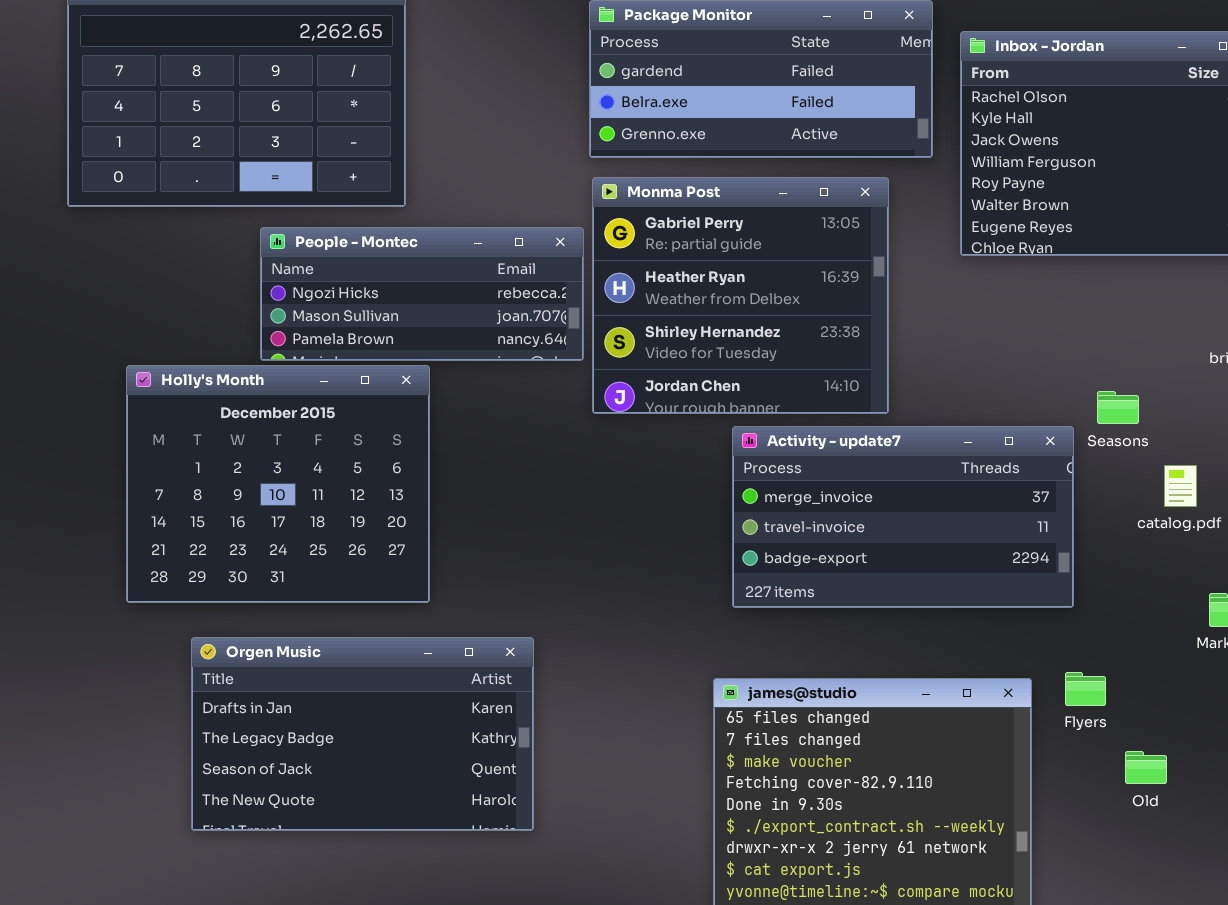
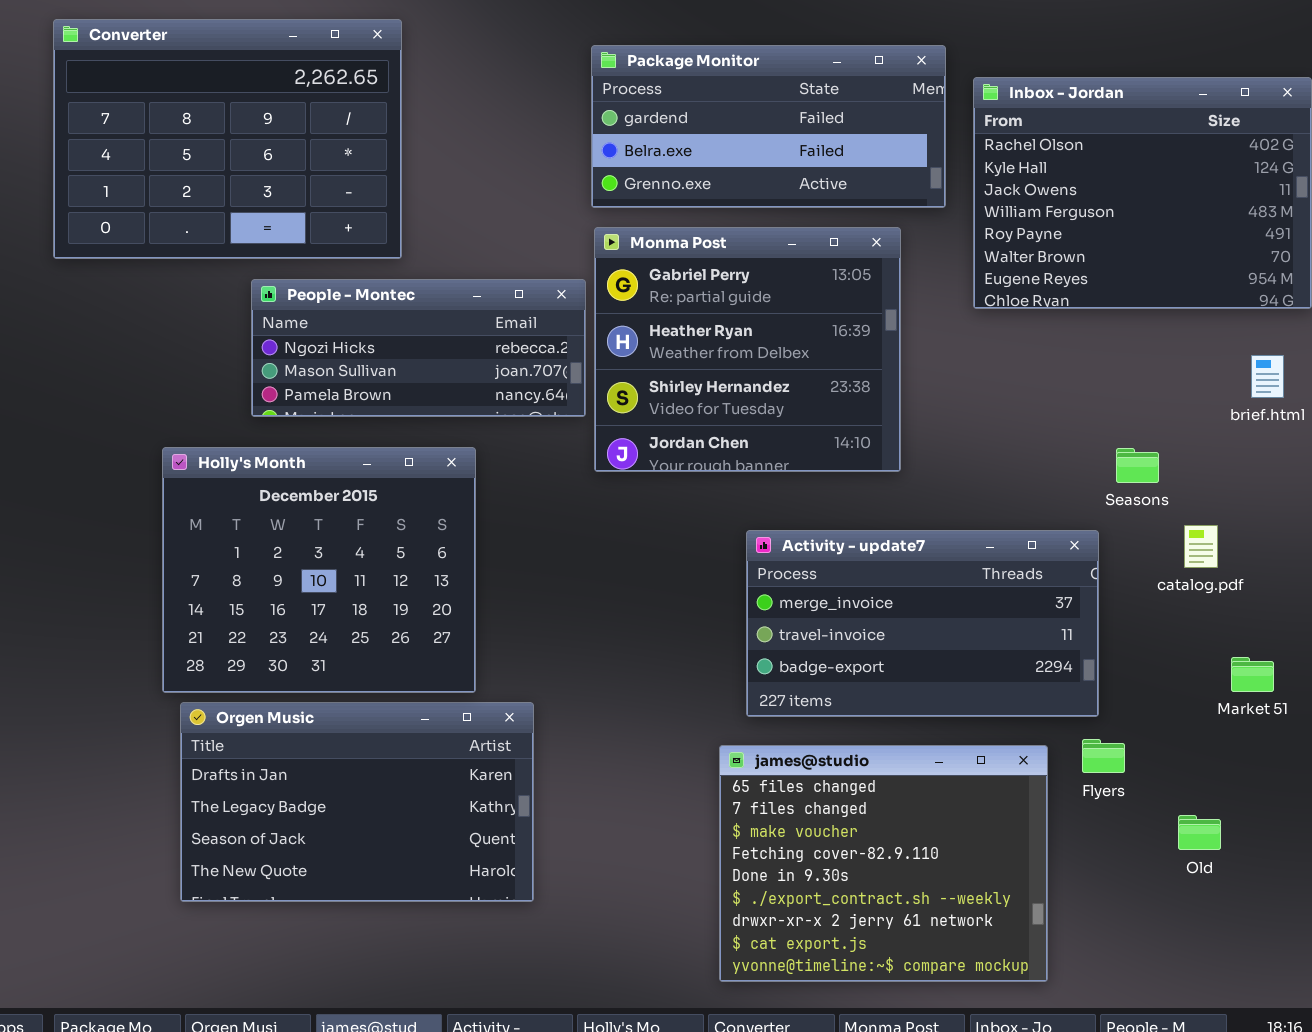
Holly's Month: [126,365,430,603] -> [162,447,476,693], moved
Activity - update7: [732,426,1074,608] -> [746,530,1099,717], moved
Old: [1125,751,1167,784] -> [1178,815,1221,850], moved

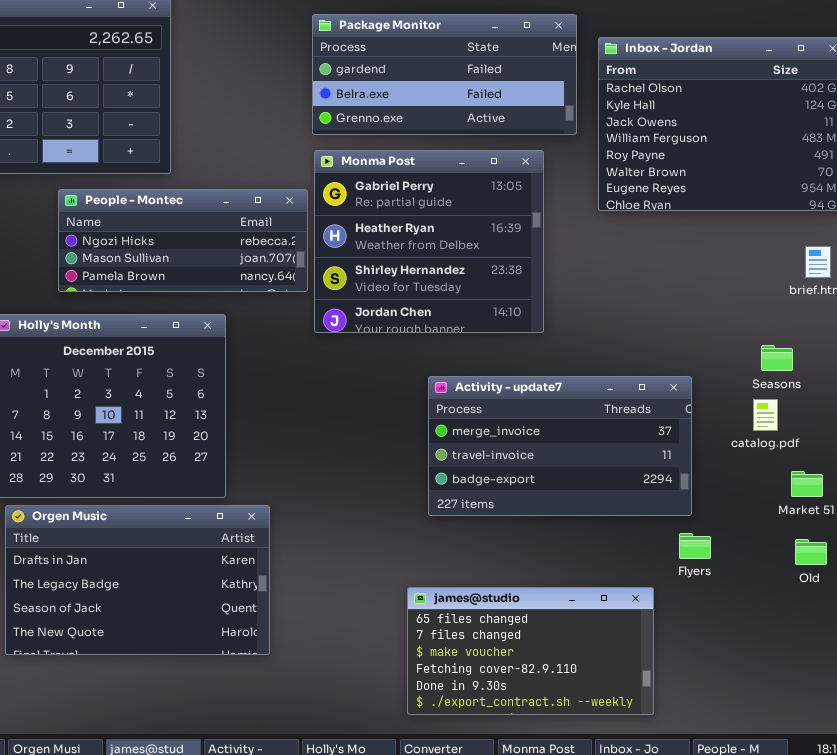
Seasons: [1116,448,1159,483] -> [761,345,793,371], moved
catalog.pdf: [1184,525,1218,568] -> [753,399,778,431], moved
james@studio: [719,745,1048,982] -> [407,587,654,715], resized
Old: [1178,815,1221,850] -> [795,539,827,565], moved

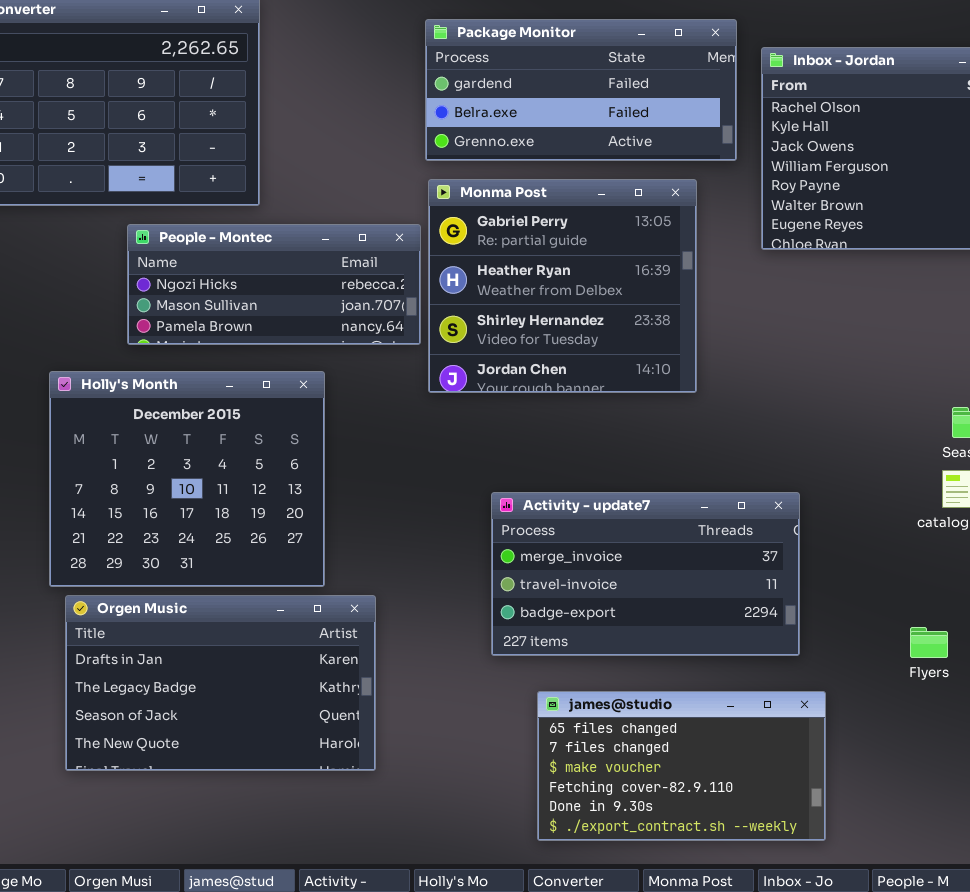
Activity - update7: [428,376,692,516] -> [491,492,800,656], moved
Flyers: [679,533,711,559] -> [910,627,948,658], moved

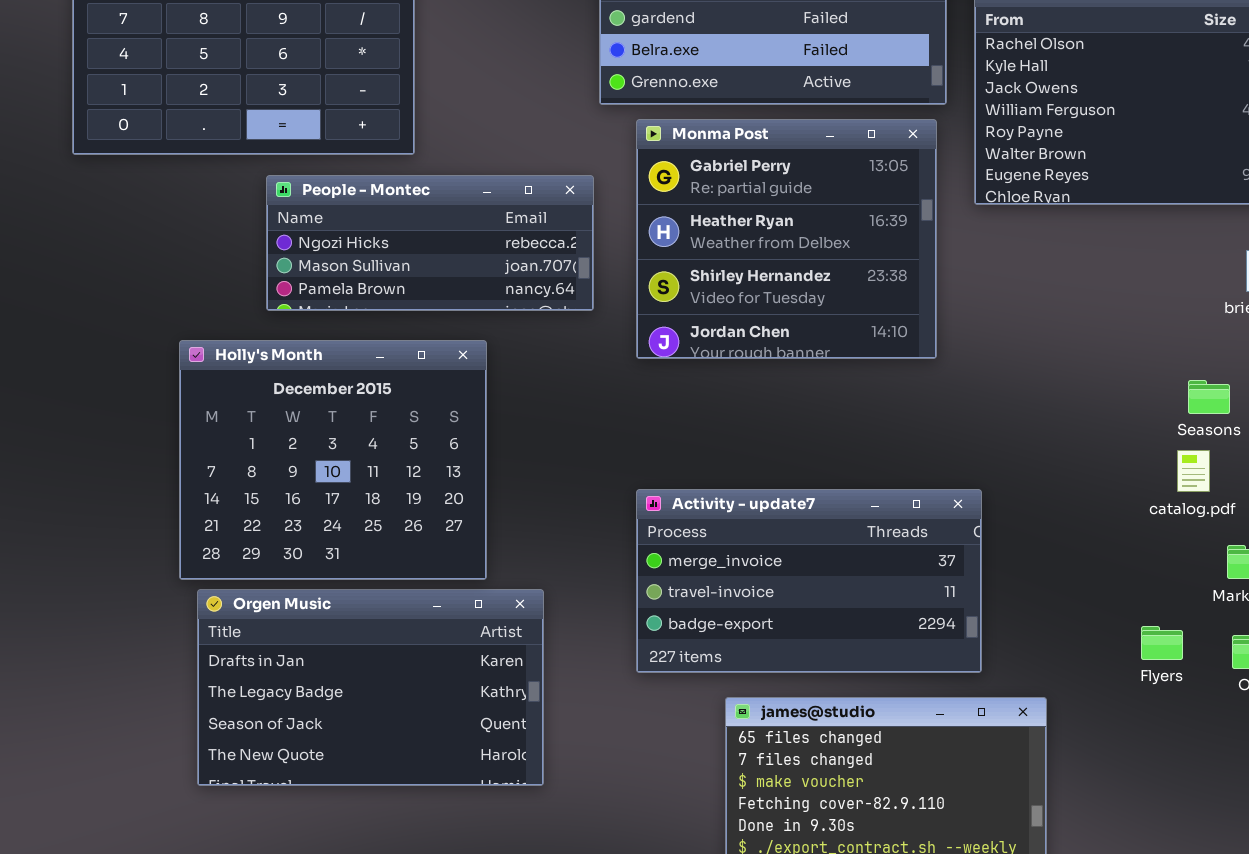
Monma Post: [428,179,697,393] -> [636,119,937,359], moved
Activity - update7: [491,492,800,656] -> [636,489,982,673], moved

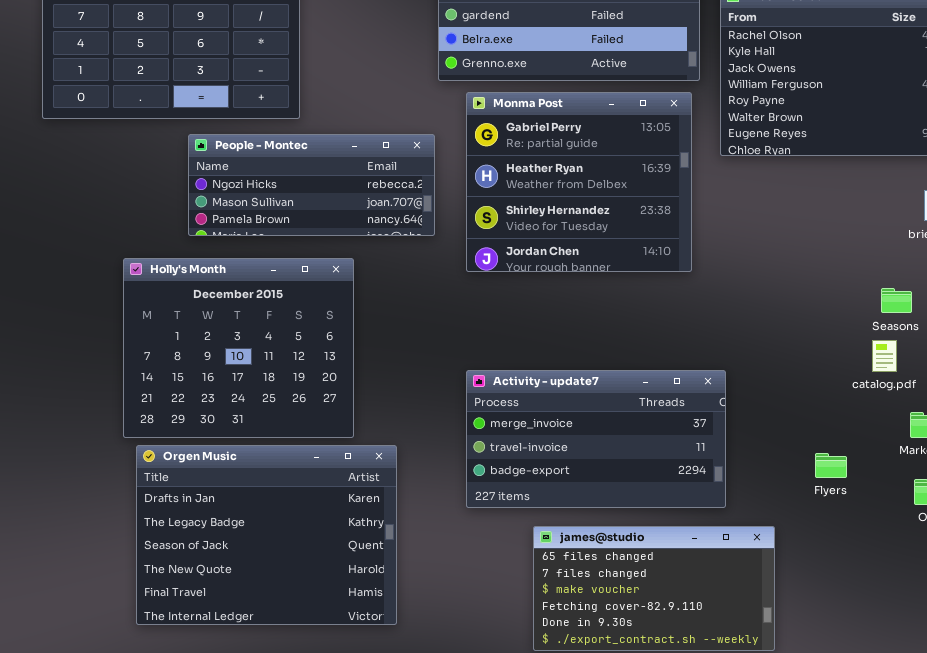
Orgen Music: [197,589,544,786] -> [136,445,397,625], resized
Flyers: [1141,626,1183,660] -> [815,453,847,478], moved

